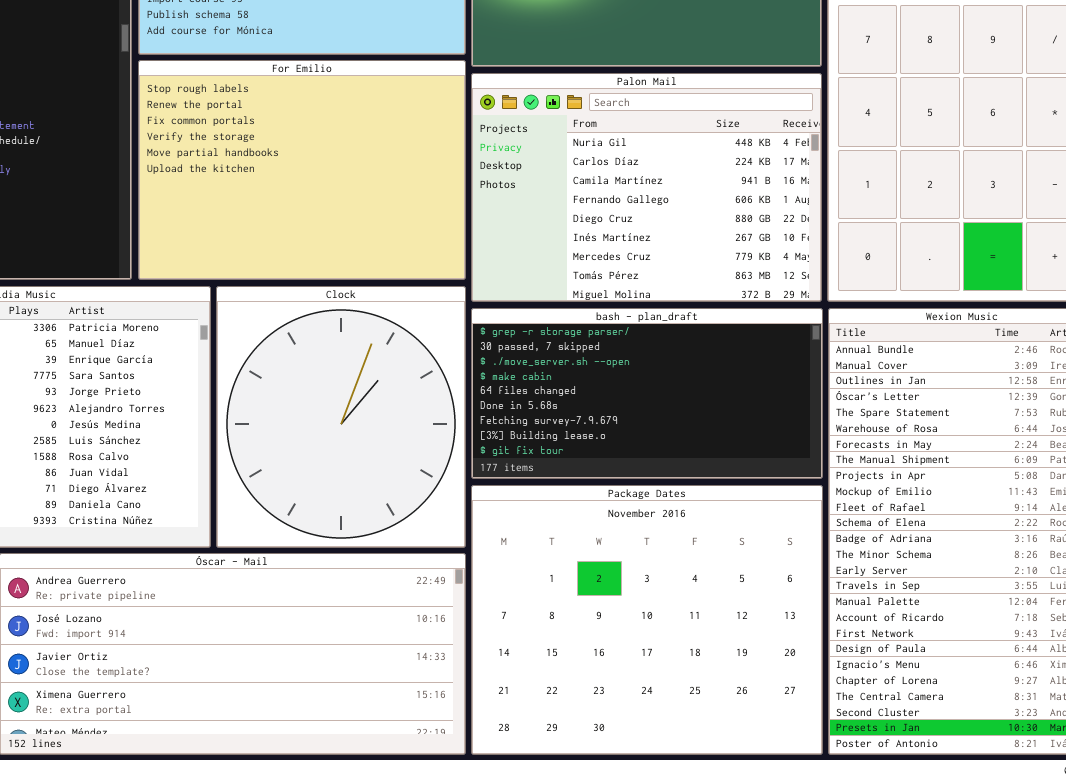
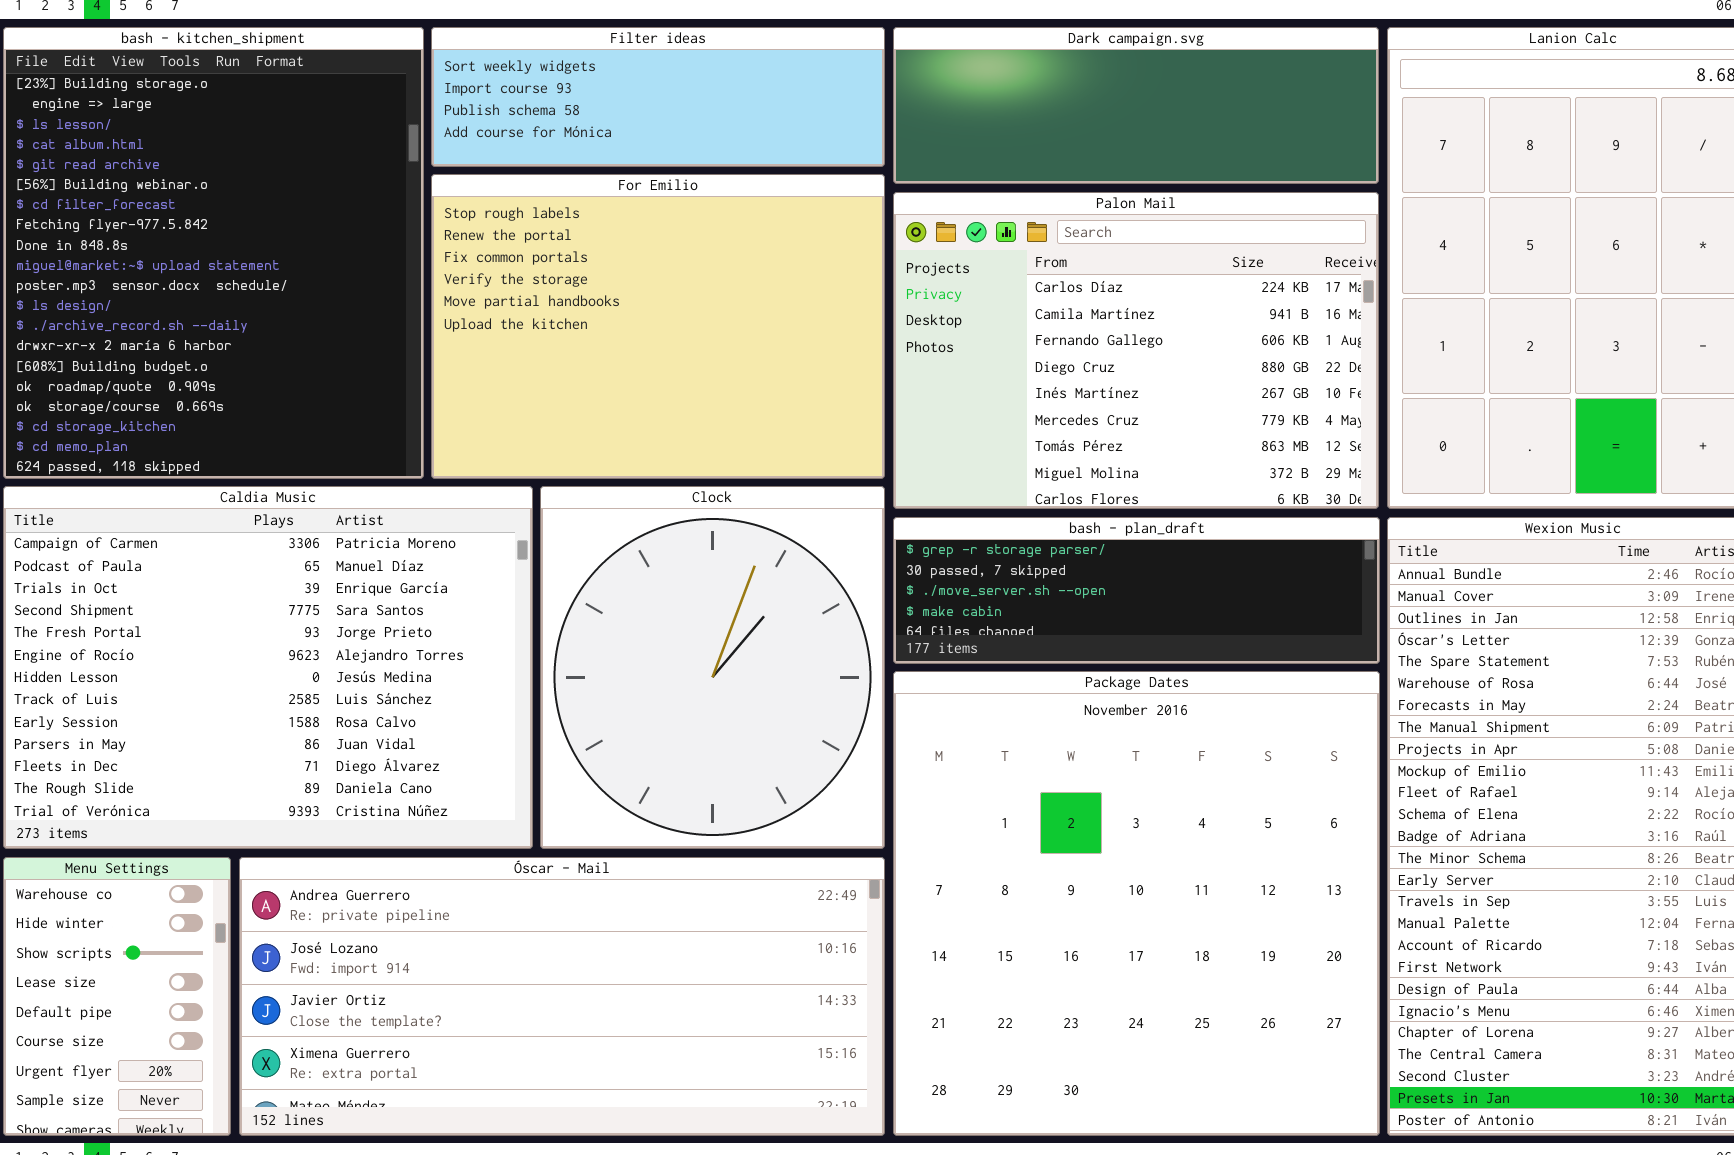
Palon Mail: [471,73,822,302] -> [893,192,1379,509], scrolled down 1 row
bash - plan_draft: [471,308,823,479] -> [893,517,1380,664], resized
Package Dates: [471,485,823,755] -> [893,671,1380,1136], resized

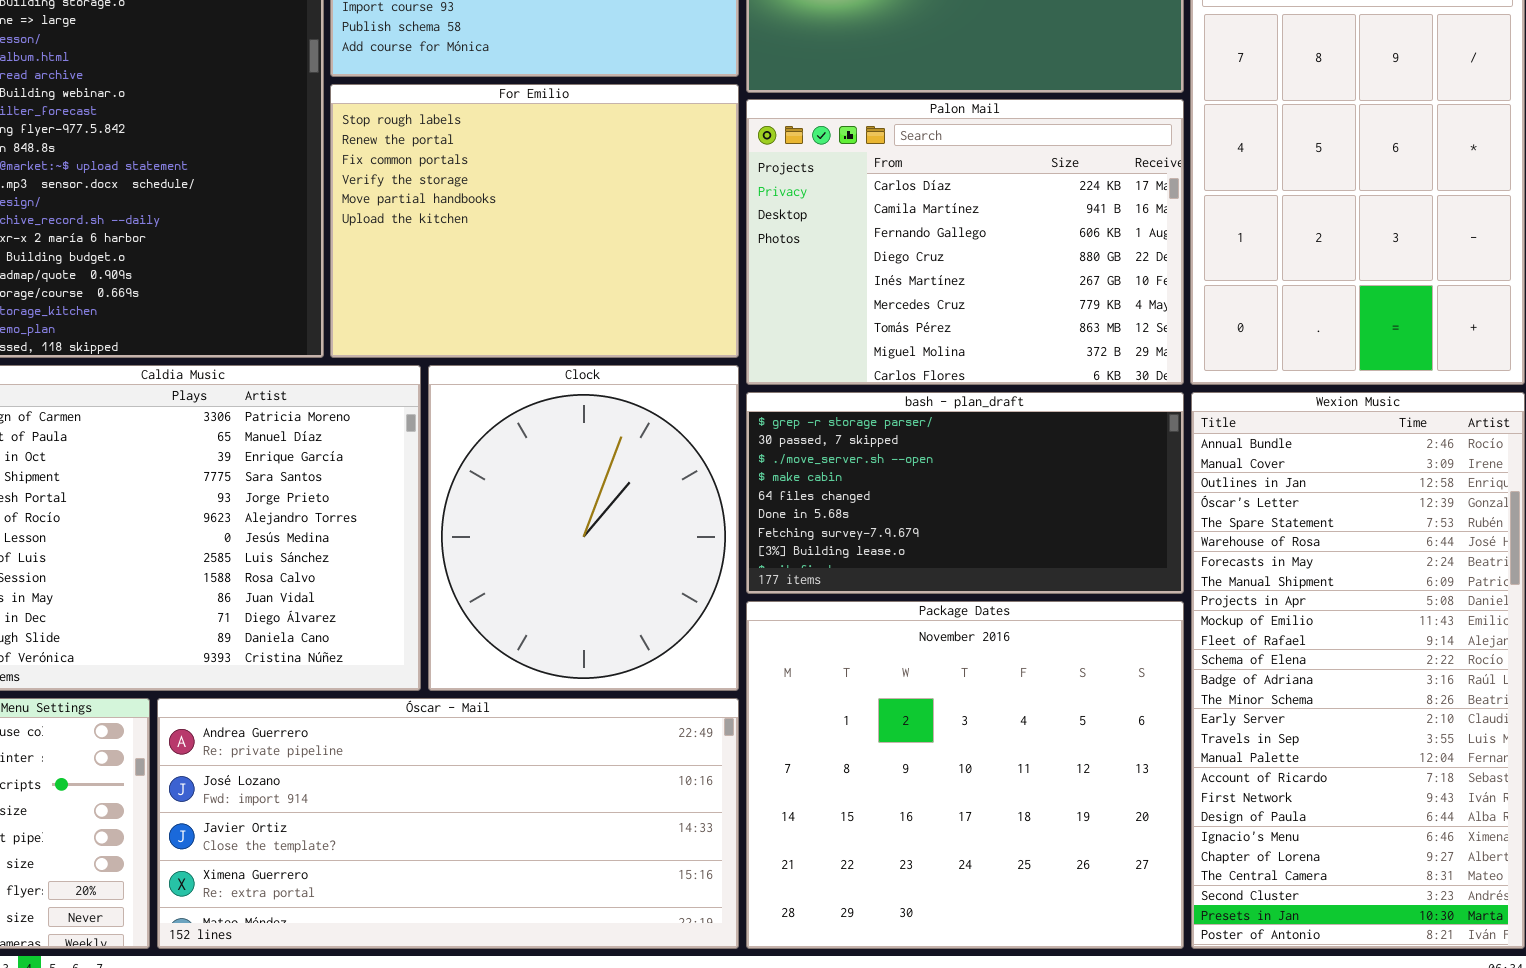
bash - plan_draft: [893,517,1380,664] -> [746,392,1184,594], resized
Package Dates: [893,671,1380,1136] -> [746,601,1184,949], resized

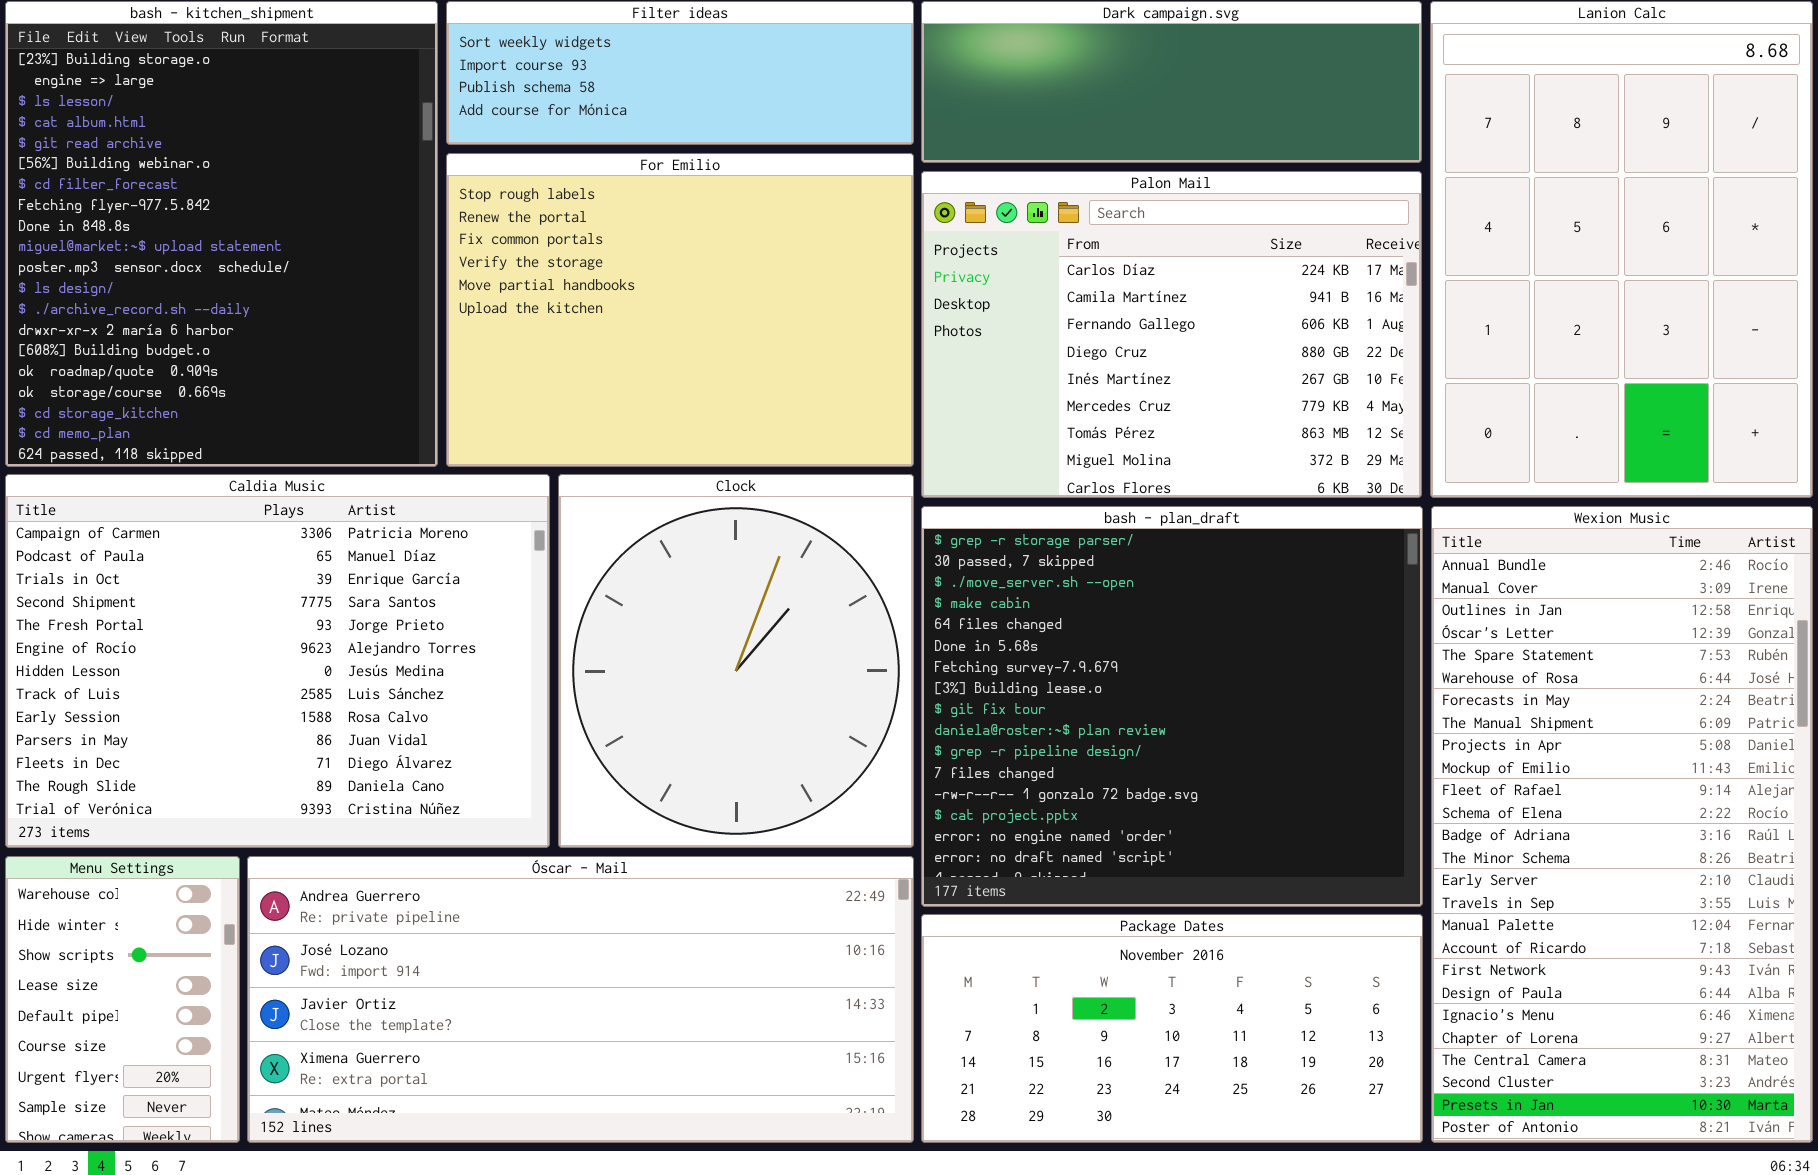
bash - plan_draft: [746,392,1184,594] -> [921,506,1423,907], resized
Package Dates: [746,601,1184,949] -> [921,914,1423,1143], resized

